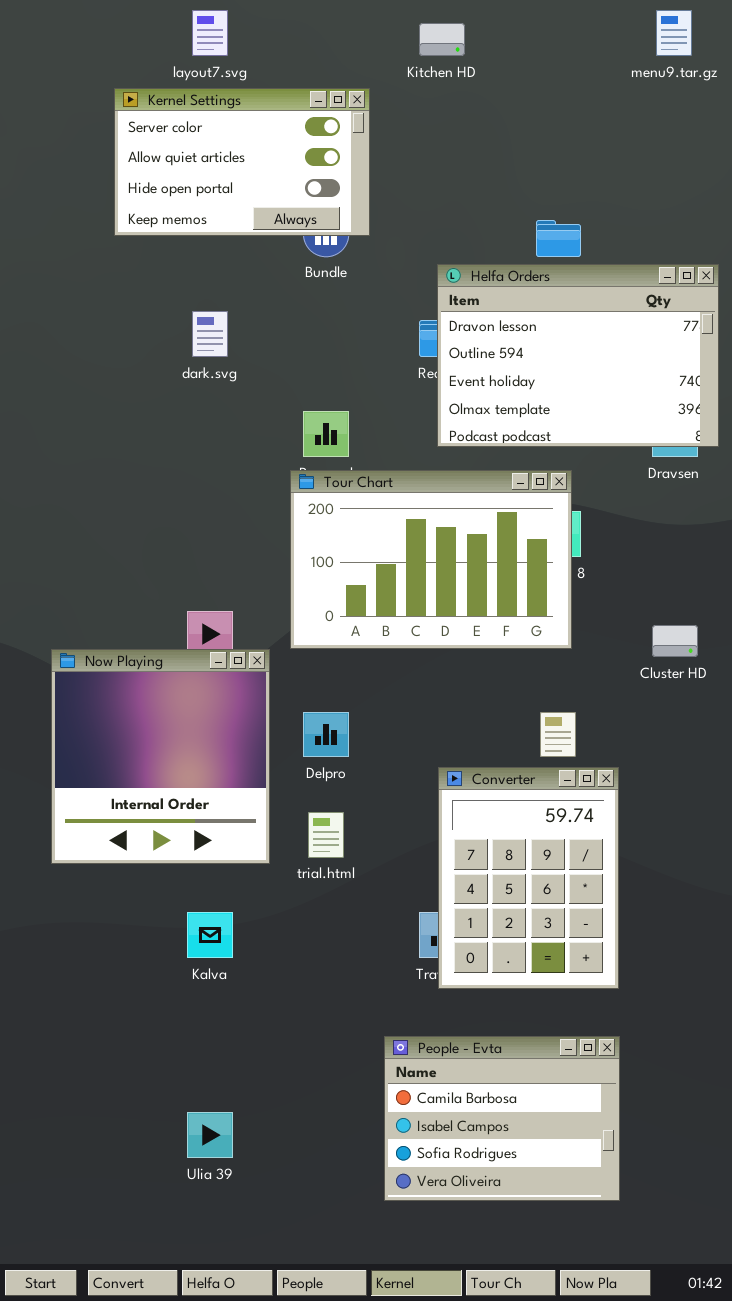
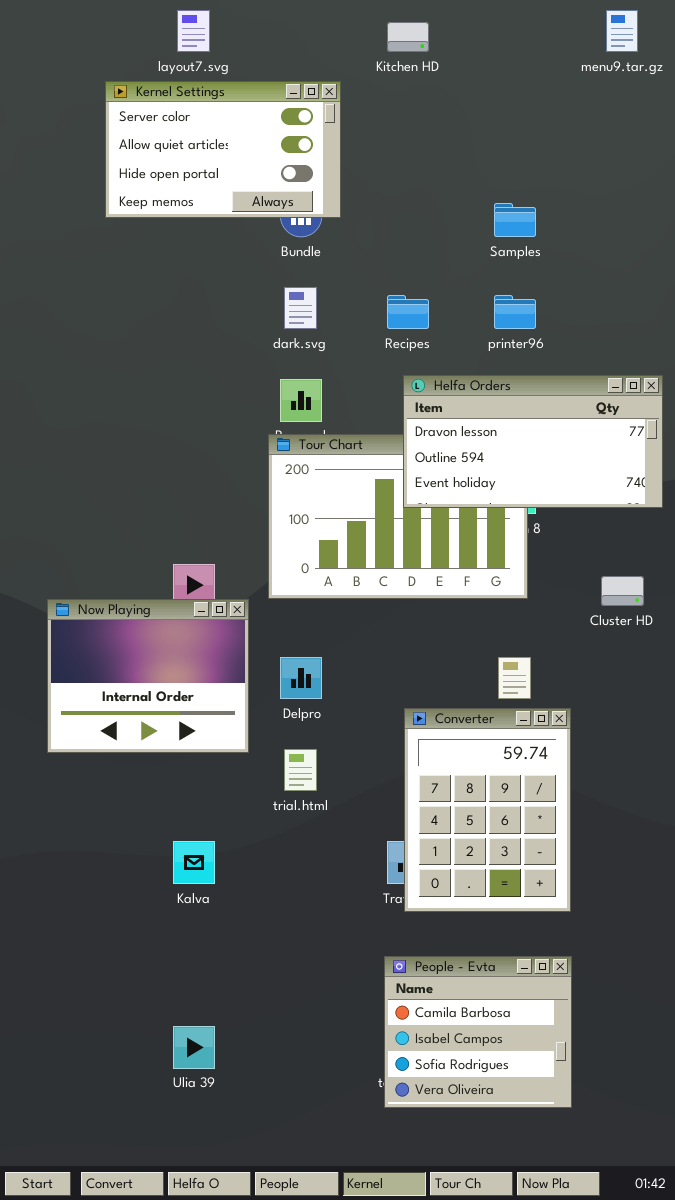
Helfa Orders: [437,264,719,447] -> [403,375,663,508], moved, resized
dark.svg: [192,311,228,357] -> [284,287,317,329], moved
Now Playing: [51,649,270,864] -> [47,599,249,753], resized
People - Evta: [384,1036,620,1201] -> [384,956,572,1108], resized

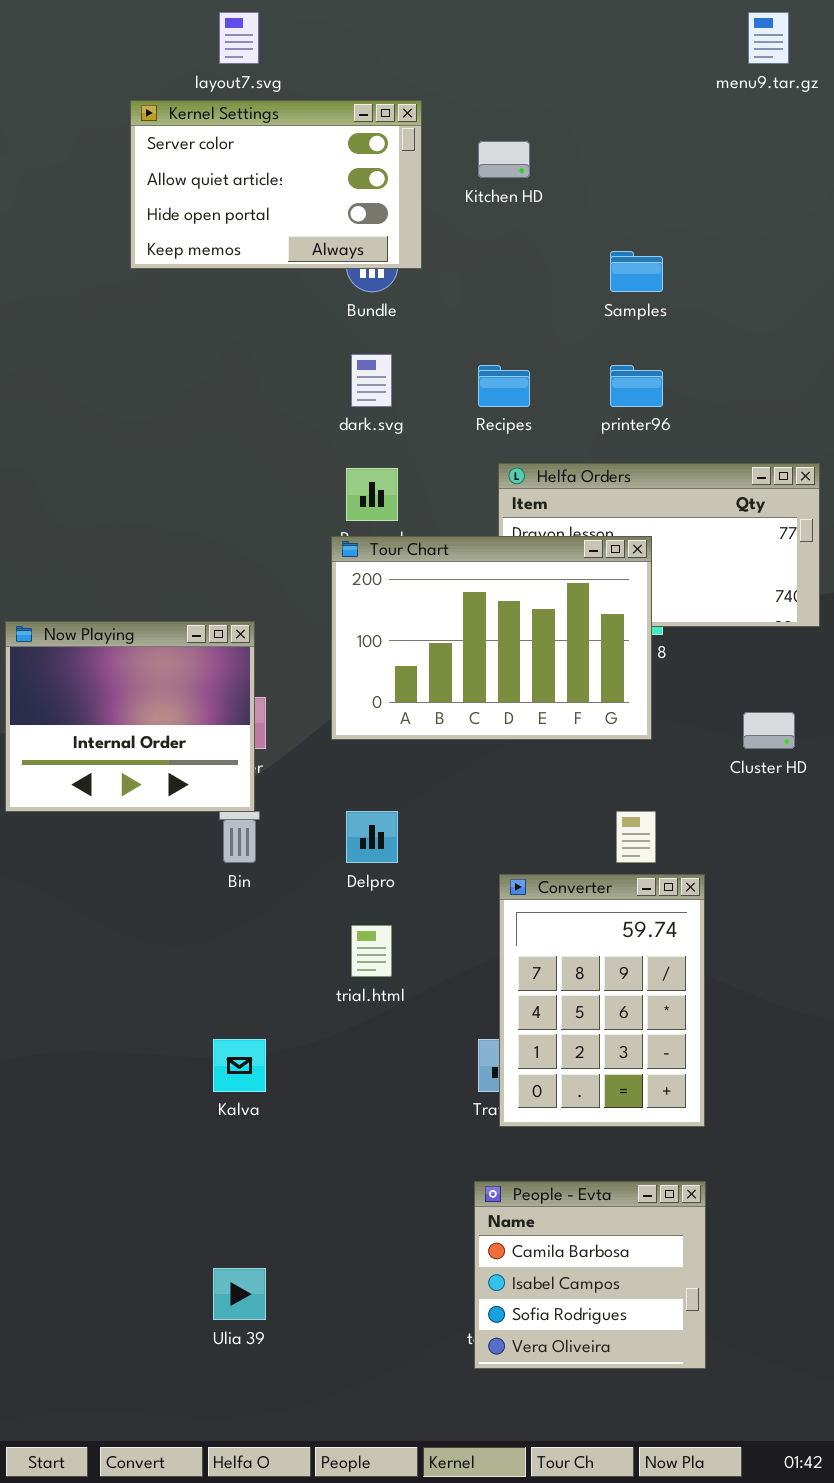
Kitchen HD: [387,22,429,52] -> [478,141,530,178], moved
Tour Chart: [268,434,528,599] -> [331,536,652,740], raised
Now Playing: [47,599,249,753] -> [5,621,255,812], moved

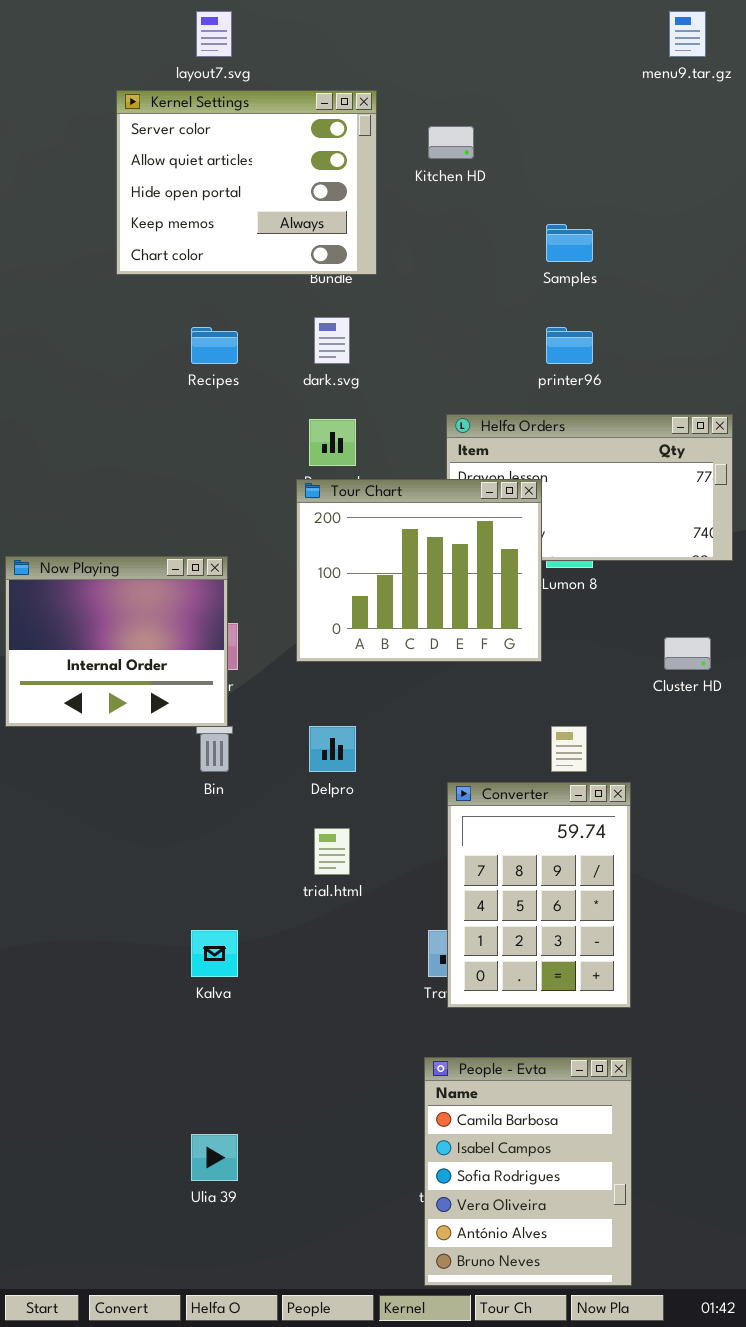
Kernel Settings: [130,100,422,269] -> [116,90,377,275], resized
Recipes: [478,365,530,407] -> [191,327,238,364], moved
Tour Chart: [331,536,652,740] -> [296,479,542,662], resized
People - Evta: [474,1181,706,1369] -> [424,1057,632,1286], resized

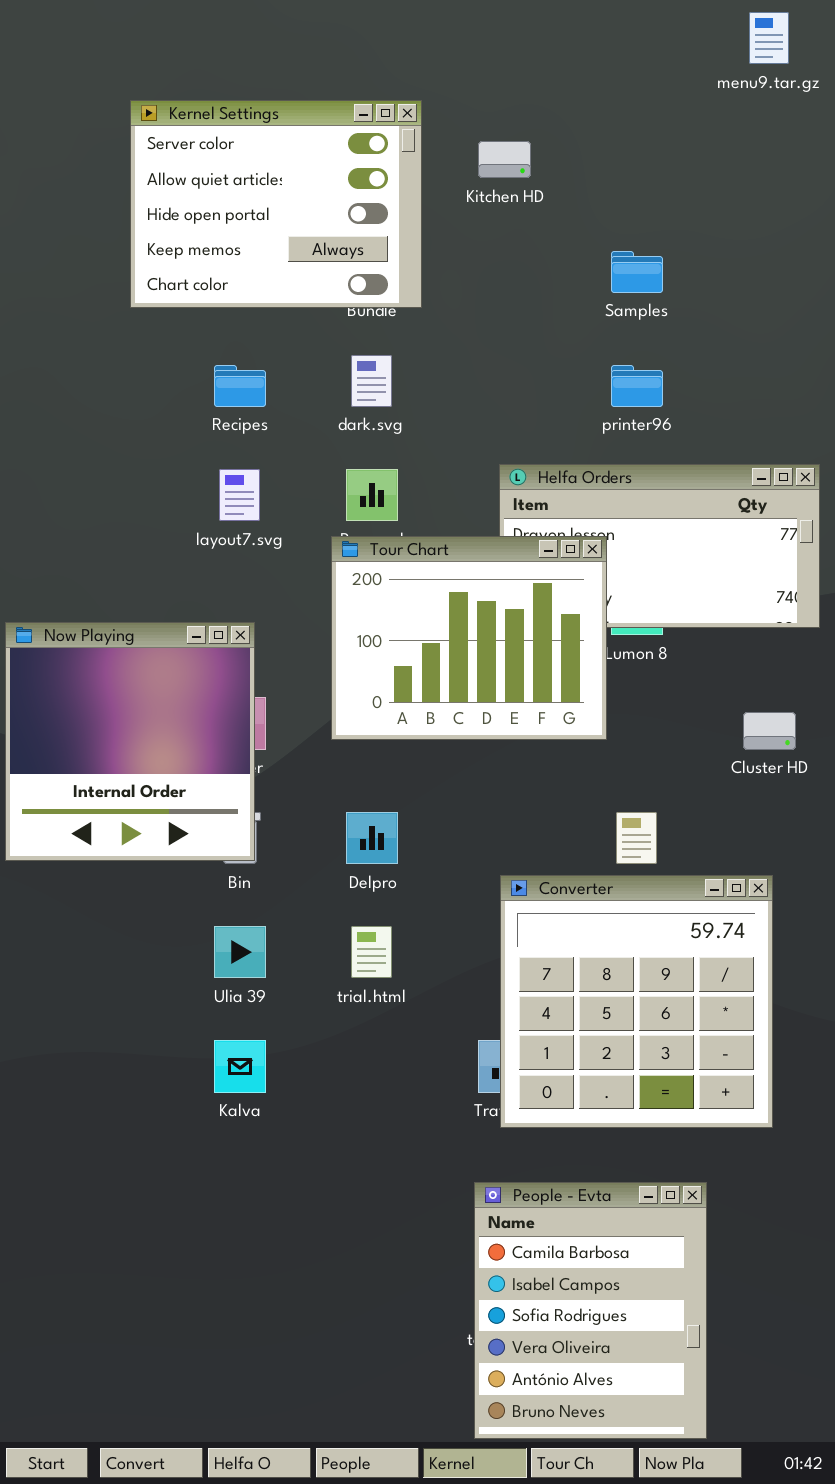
layout7.svg: [196,11,232,57] -> [219,469,260,521], moved
Now Playing: [5,556,228,727] -> [5,622,255,861], resized
Converter: [447,782,631,1008] -> [500,875,773,1128], resized
Ulia 39: [191,1134,238,1181] -> [214,926,266,978], moved

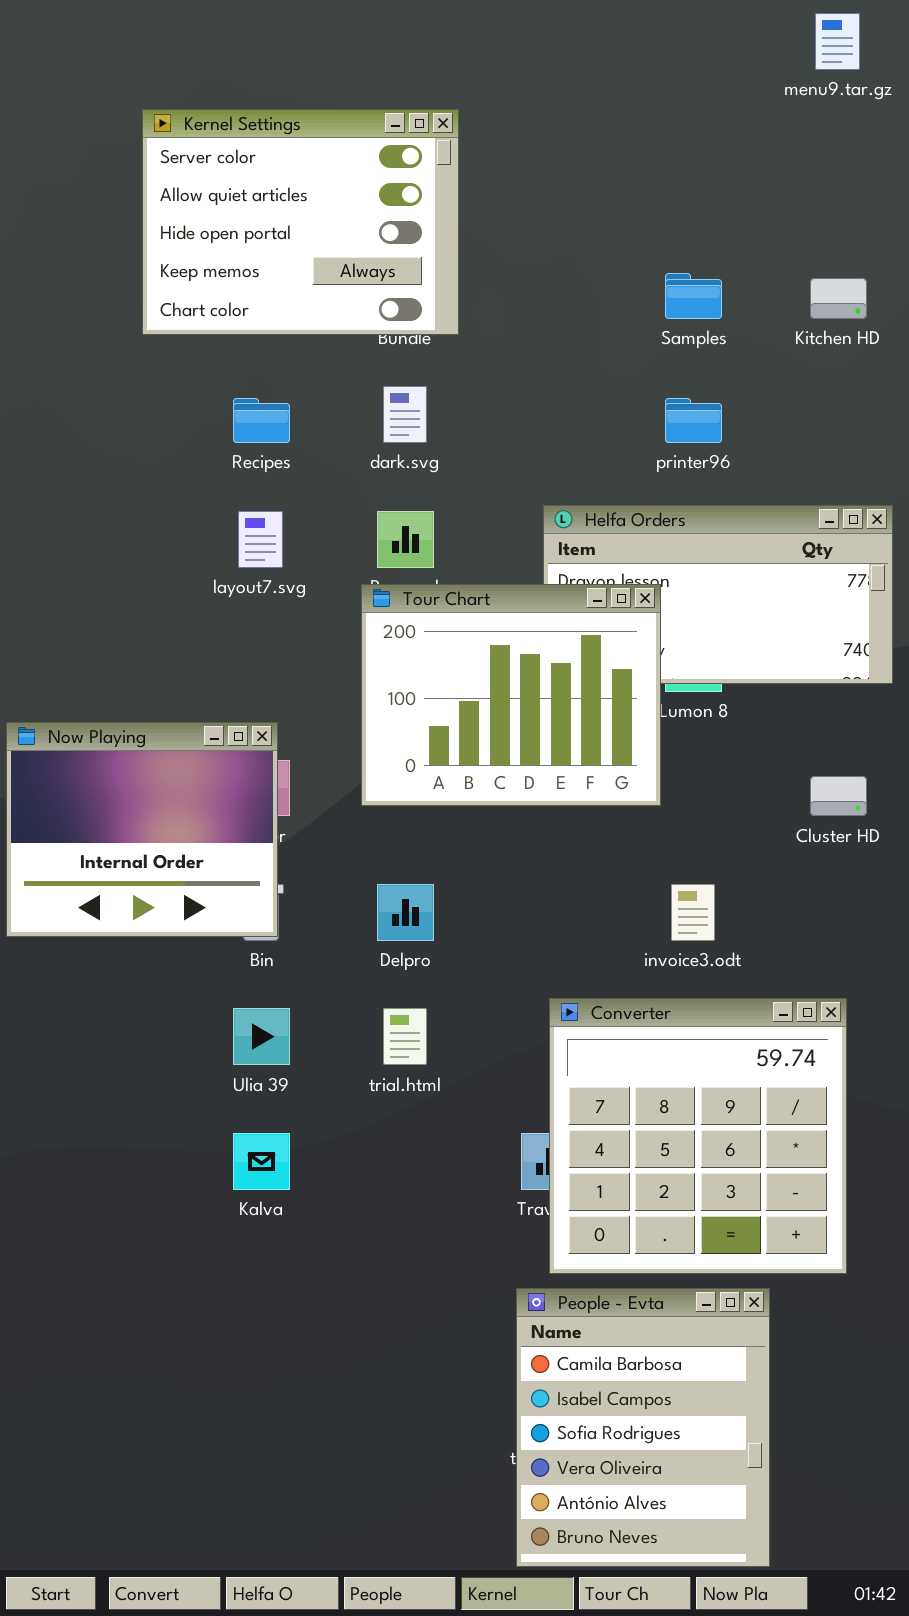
Kitchen HD: [478,141,531,178] -> [810,278,867,319], moved
Now Playing: [5,622,255,861] -> [6,722,278,937], resized
Converter: [500,875,773,1128] -> [549,998,847,1274], moved

